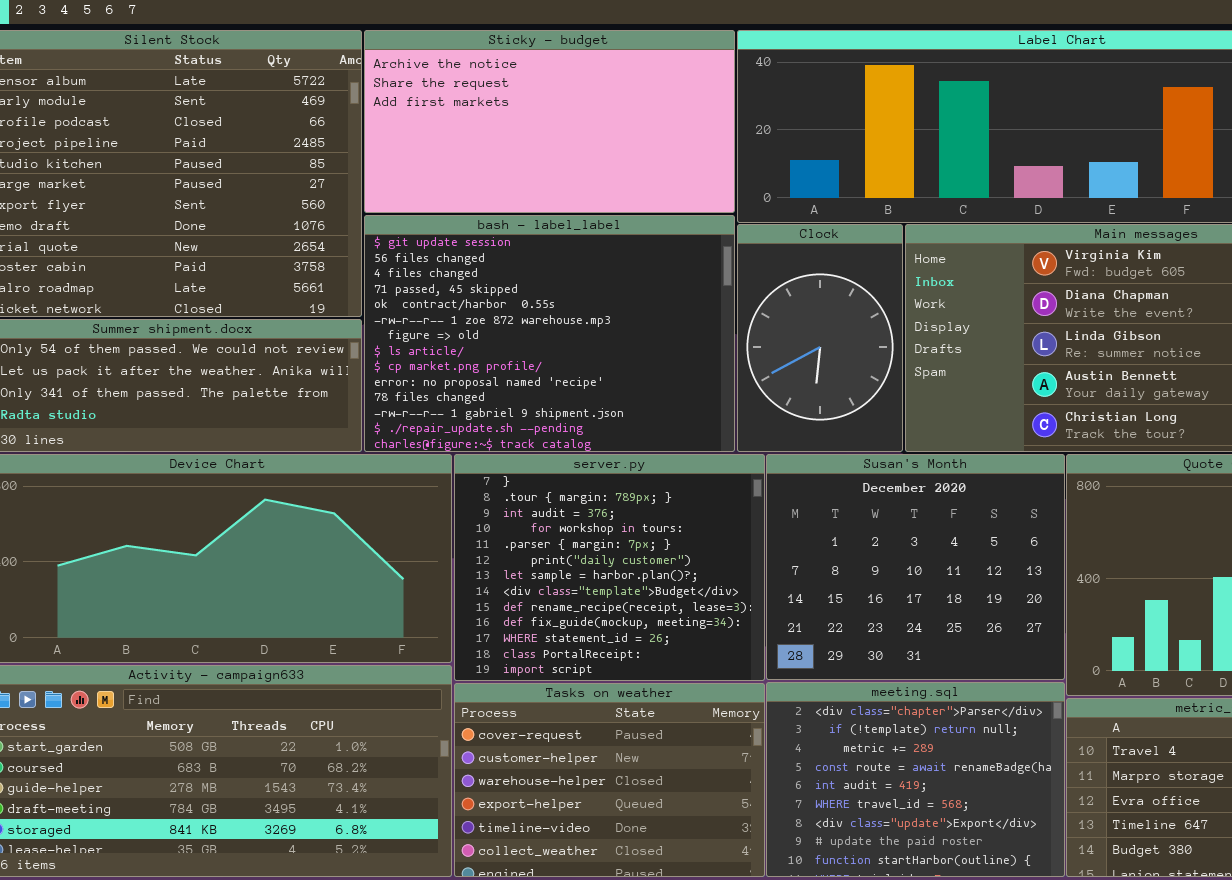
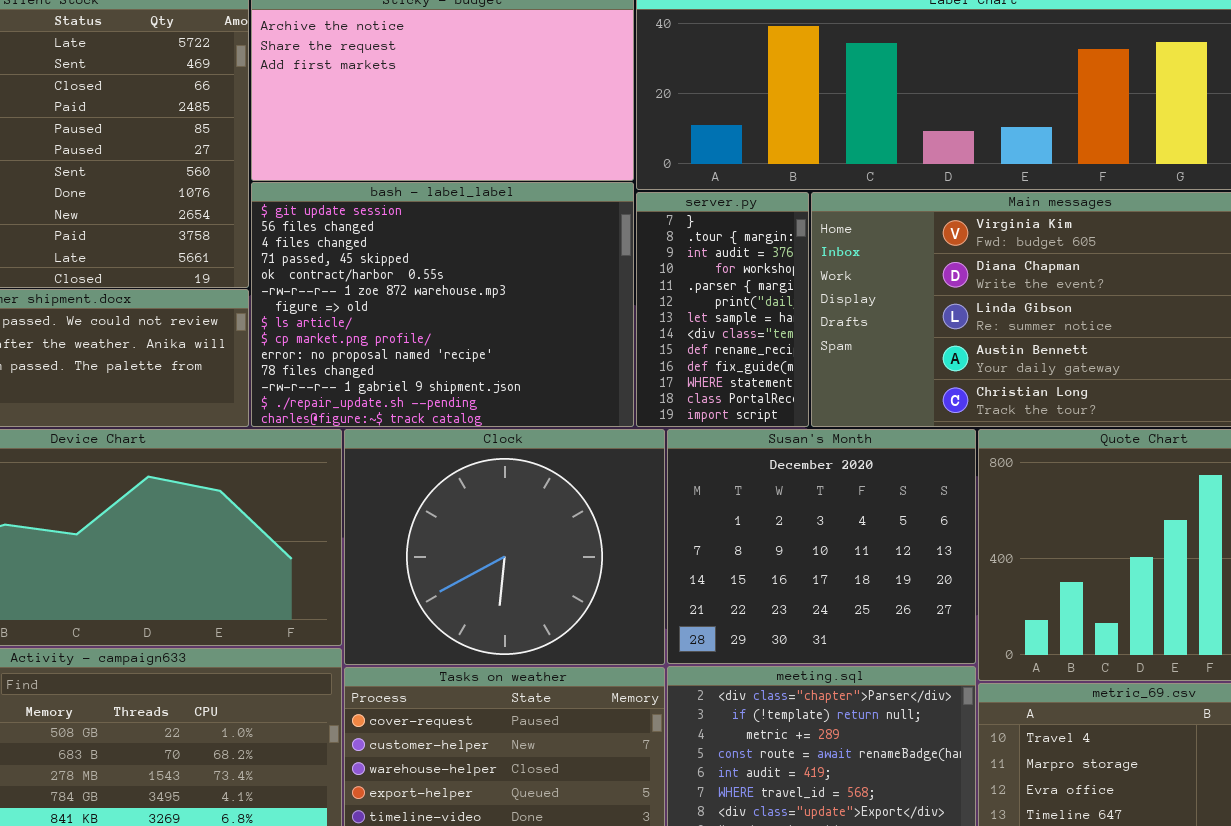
Clock: [737,224,903,452] -> [344,429,665,665], moved, resized
server.py: [454,454,765,681] -> [636,192,809,427], moved, resized

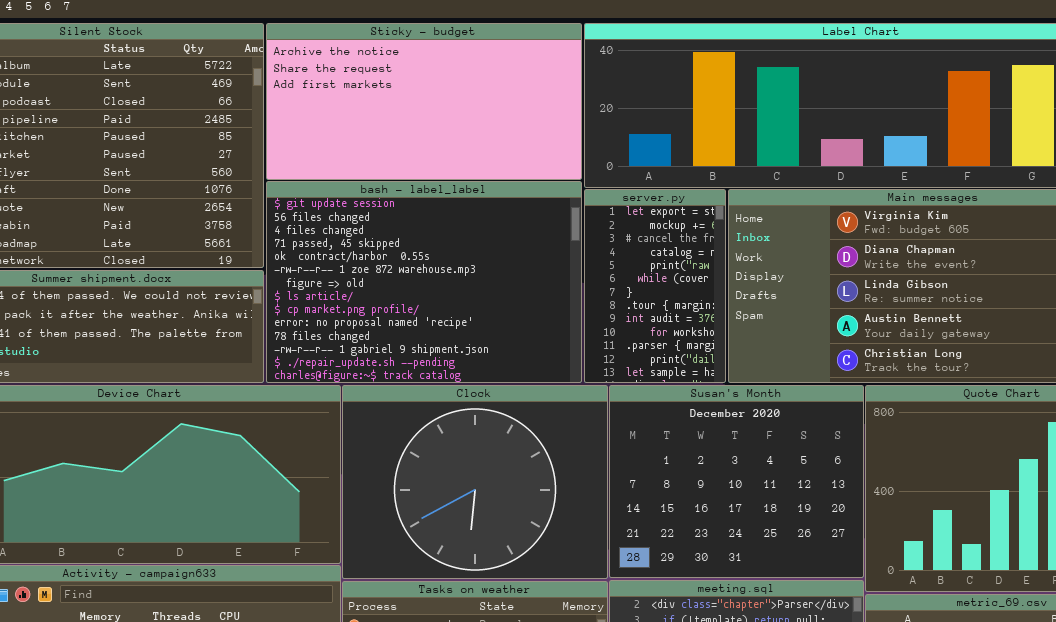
server.py: [636,192,809,427] -> [584,189,726,383], scrolled up 6 rows

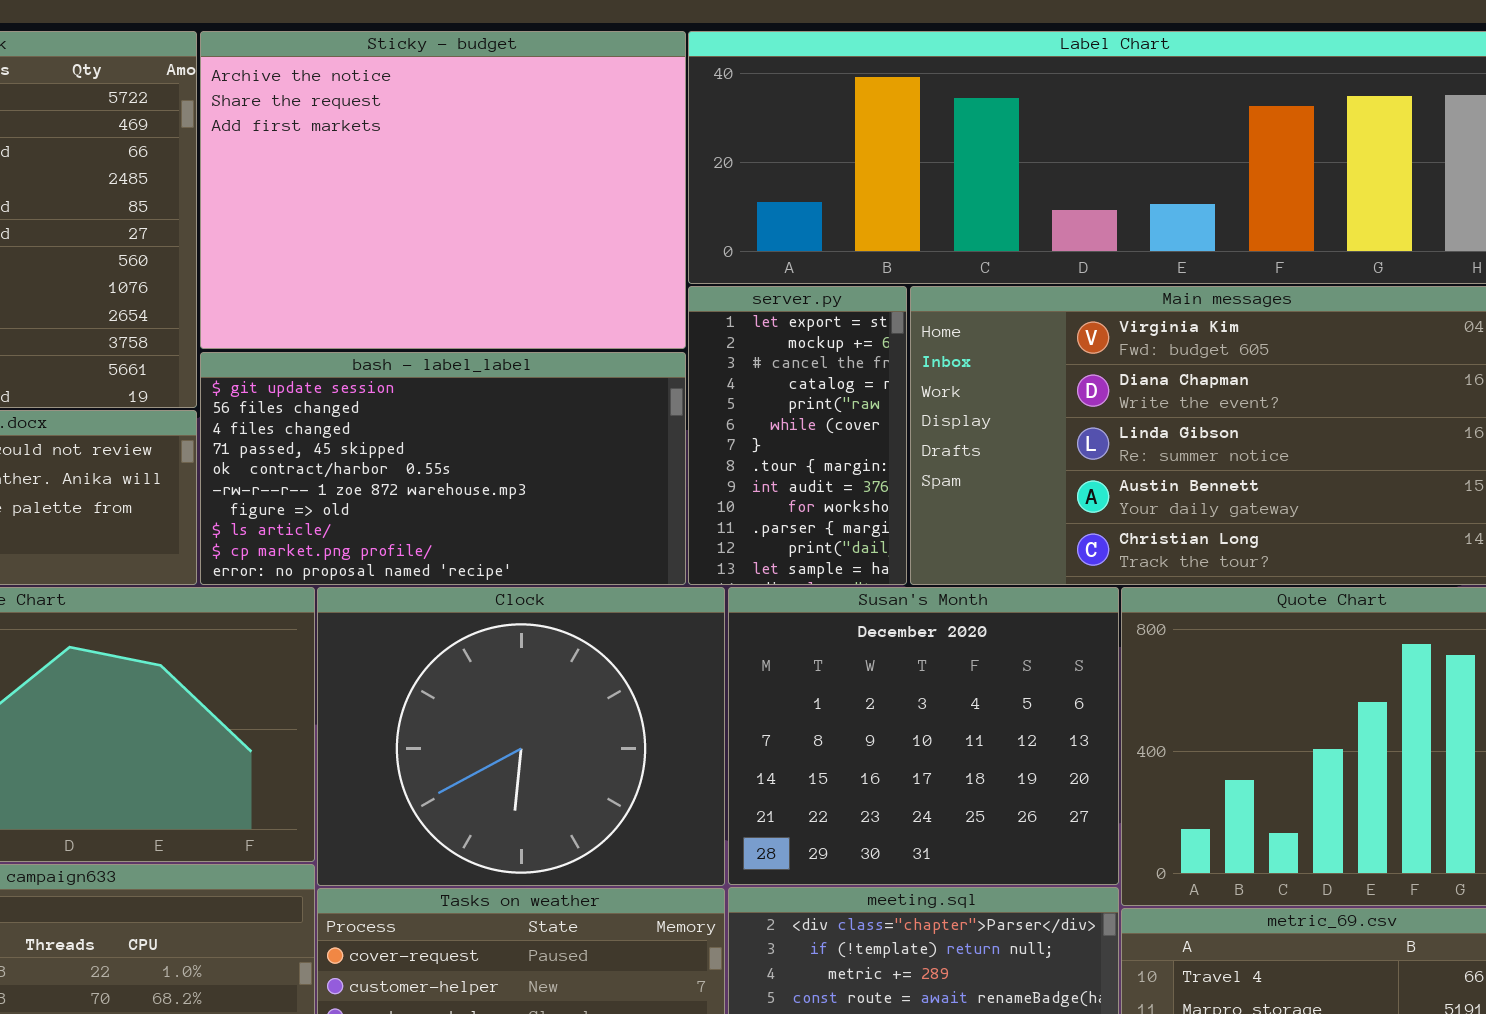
Sticky - budget: [266,23,582,180] -> [200,31,686,349], resized
bash - label_label: [266,181,582,383] -> [200,352,686,585], resized

